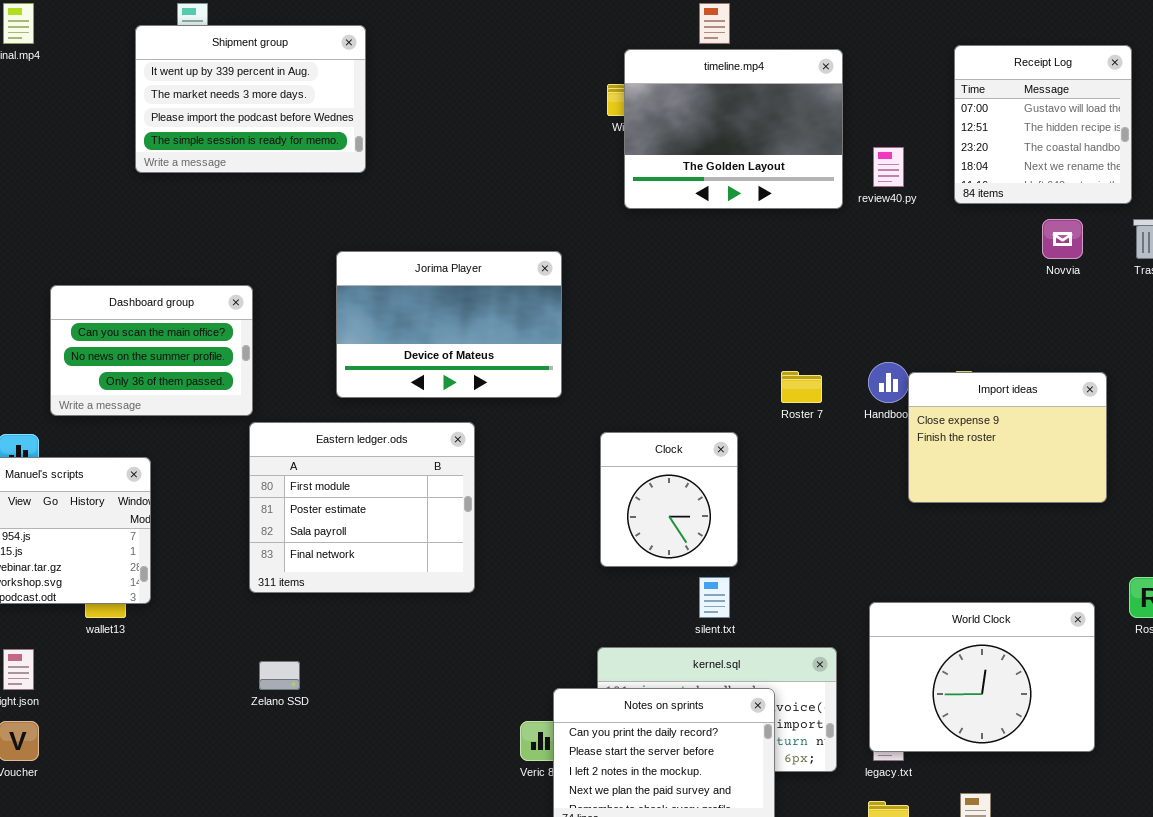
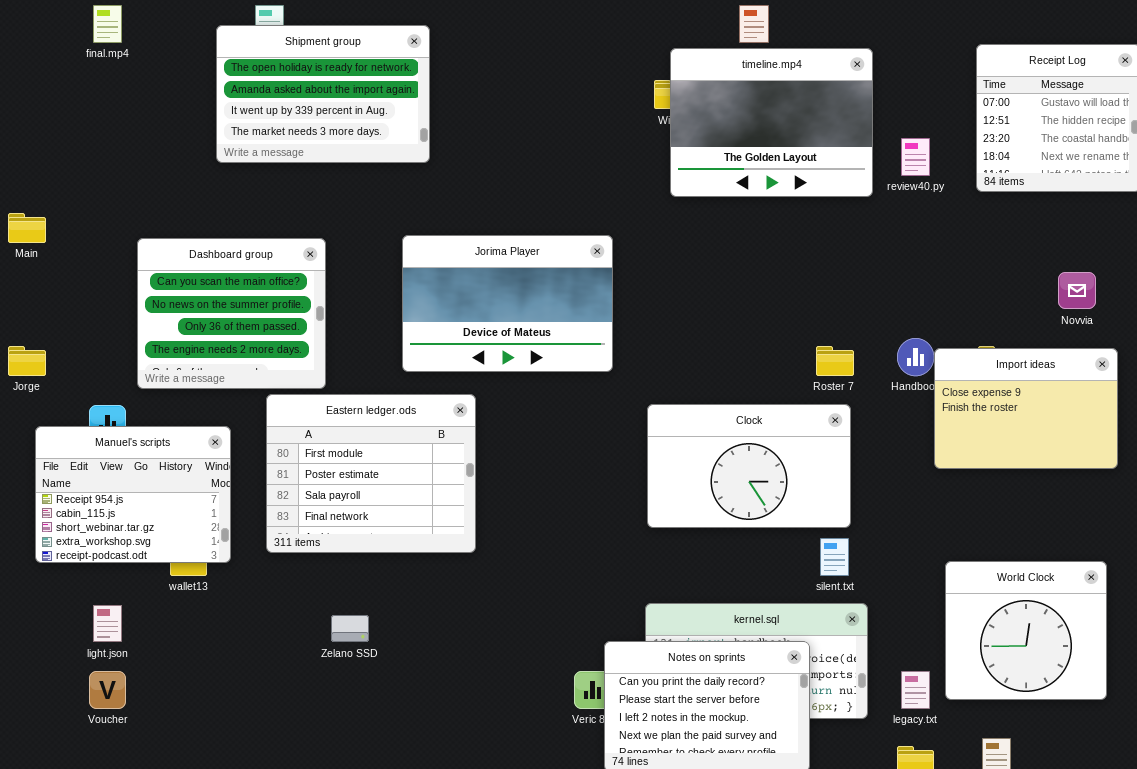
Shipment group: [135,25,366,173] -> [216,25,430,163], scrolled up 2 rows
Novvia: [1042,219,1083,259] -> [1058,272,1096,309], moved
Dashboard group: [50,285,253,416] -> [137,238,326,389], resized
Eastern ledger.ods: [249,422,475,593] -> [266,394,476,553], moved
Clock: [600,432,738,567] -> [647,404,851,528], resized
silent.txt: [699,577,730,618] -> [820,538,849,576], moved
World Clock: [869,602,1095,752] -> [945,561,1107,700], resized

